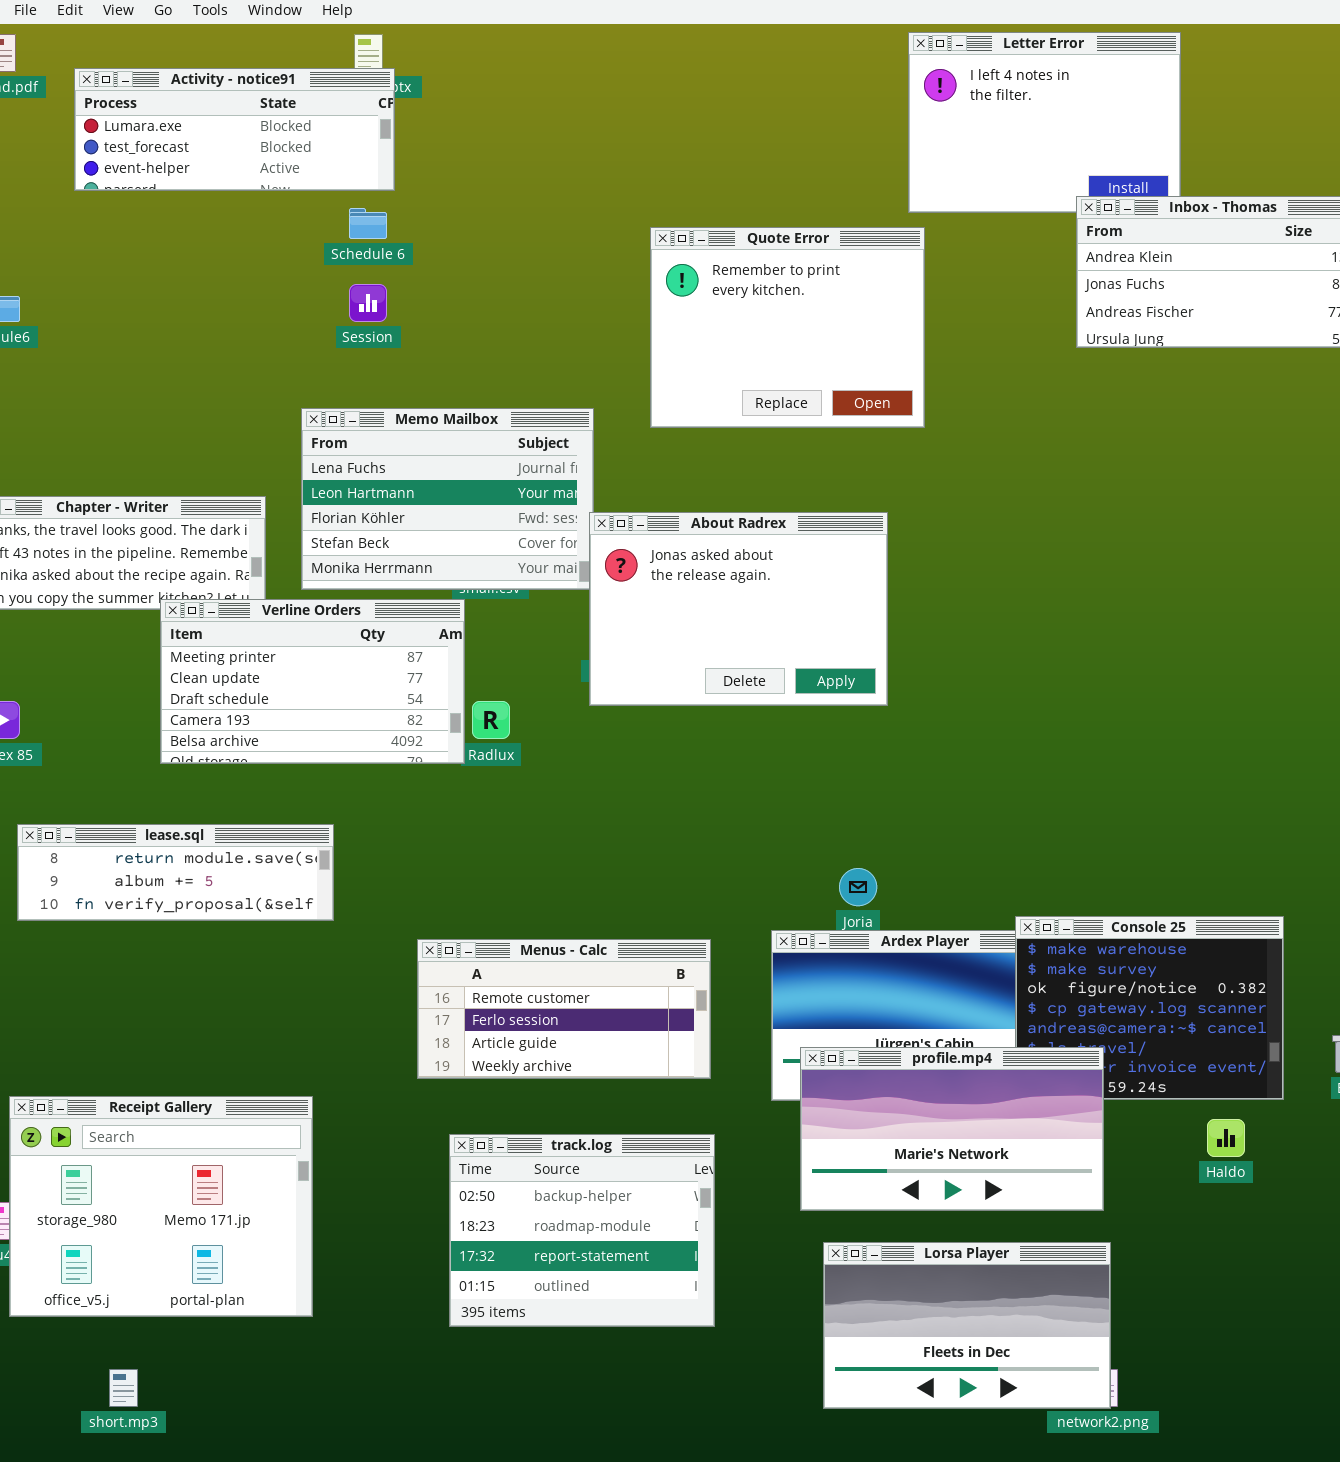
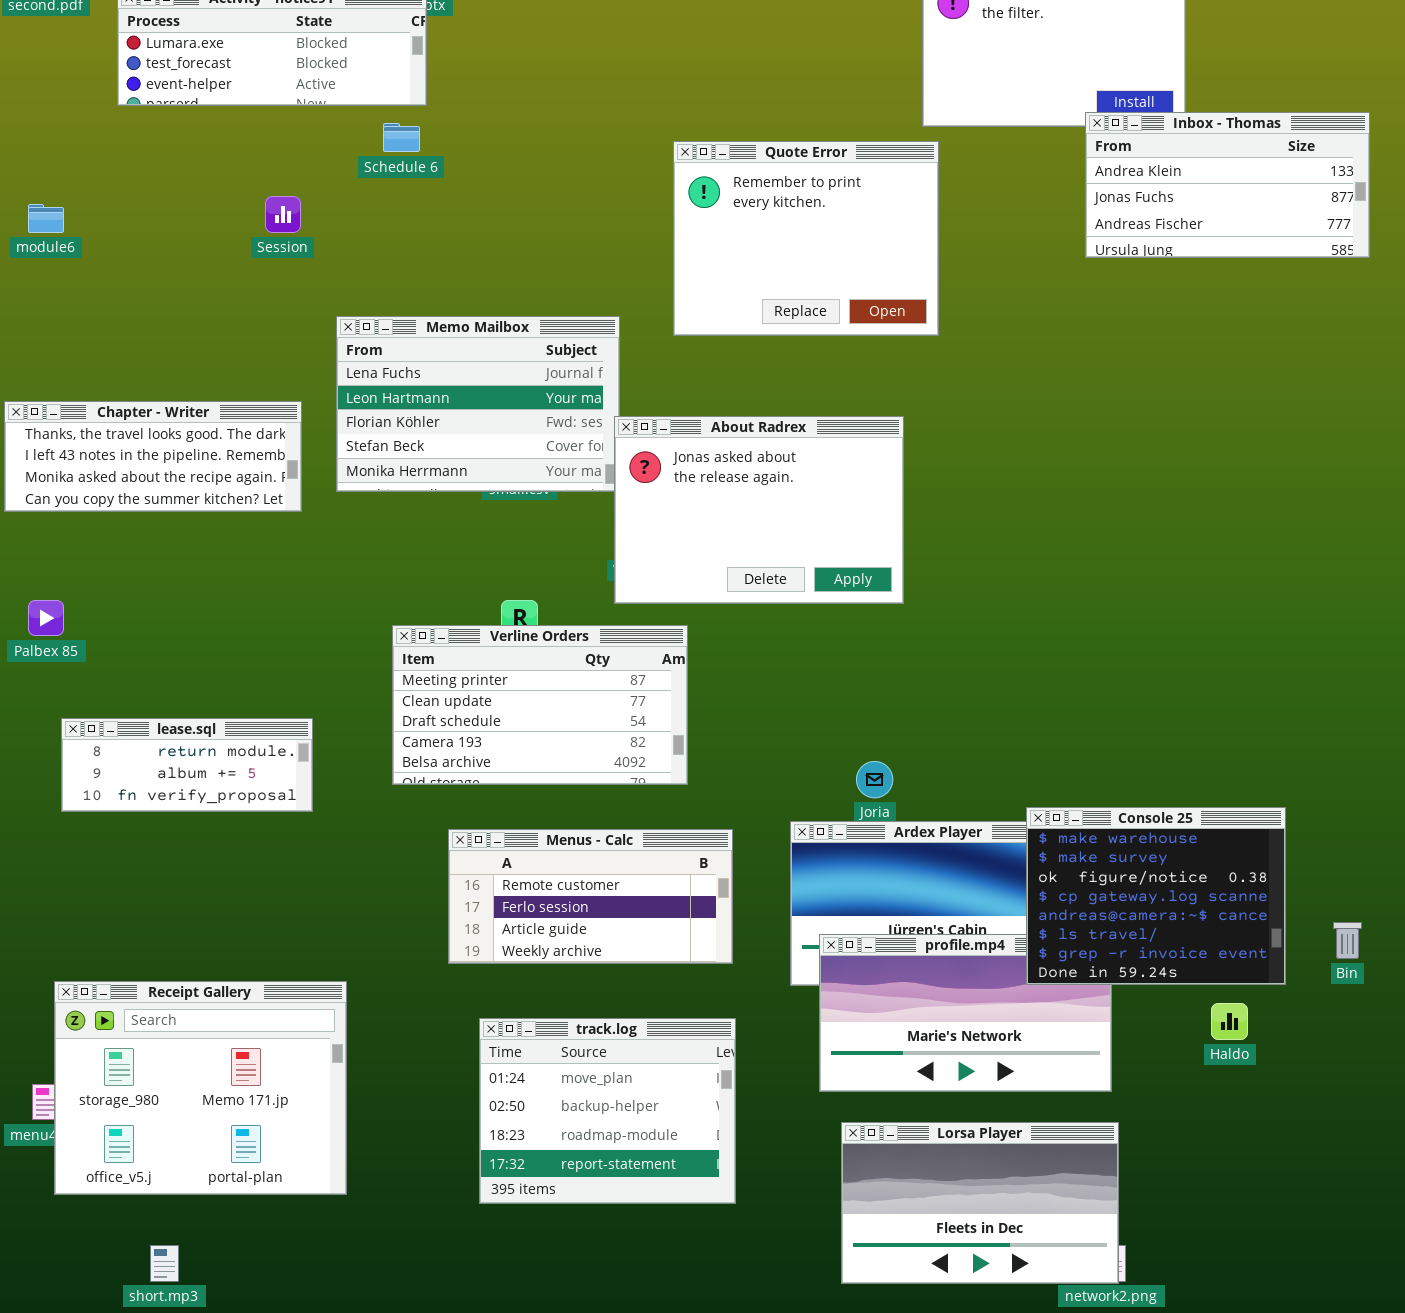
Session: [349,284,387,322] -> [265,196,301,233], moved
Verline Orders: [160,599,465,764] -> [392,625,688,785], moved
lease.sql: [17,824,334,921] -> [61,718,313,812], resized
Console 25: [1015,916,1284,1100] -> [1026,807,1286,985], raised
track.log: [449,1134,715,1327] -> [479,1018,736,1204], scrolled up 1 row

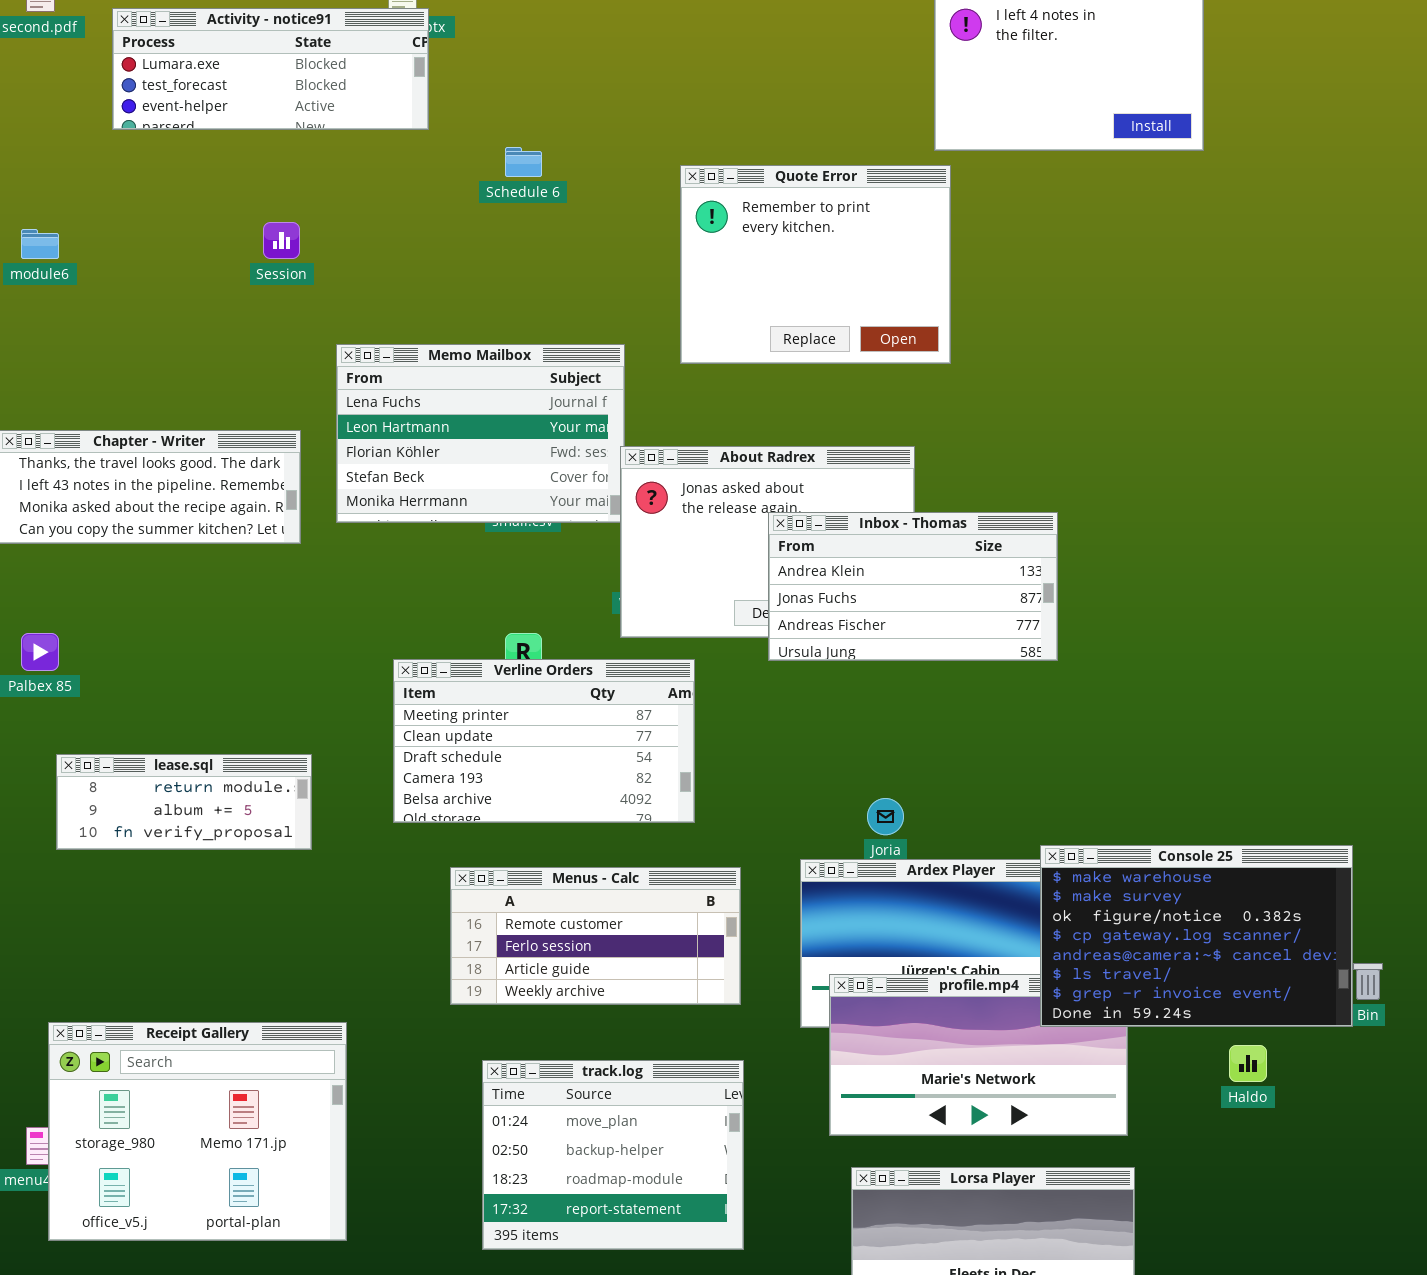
Inbox - Thomas: [1085,112,1370,258] -> [768,512,1058,661], moved
Schedule 6: [383,123,420,152] -> [505,147,542,177], moved
Console 25: [1026,807,1286,985] -> [1040,845,1353,1027], resized

